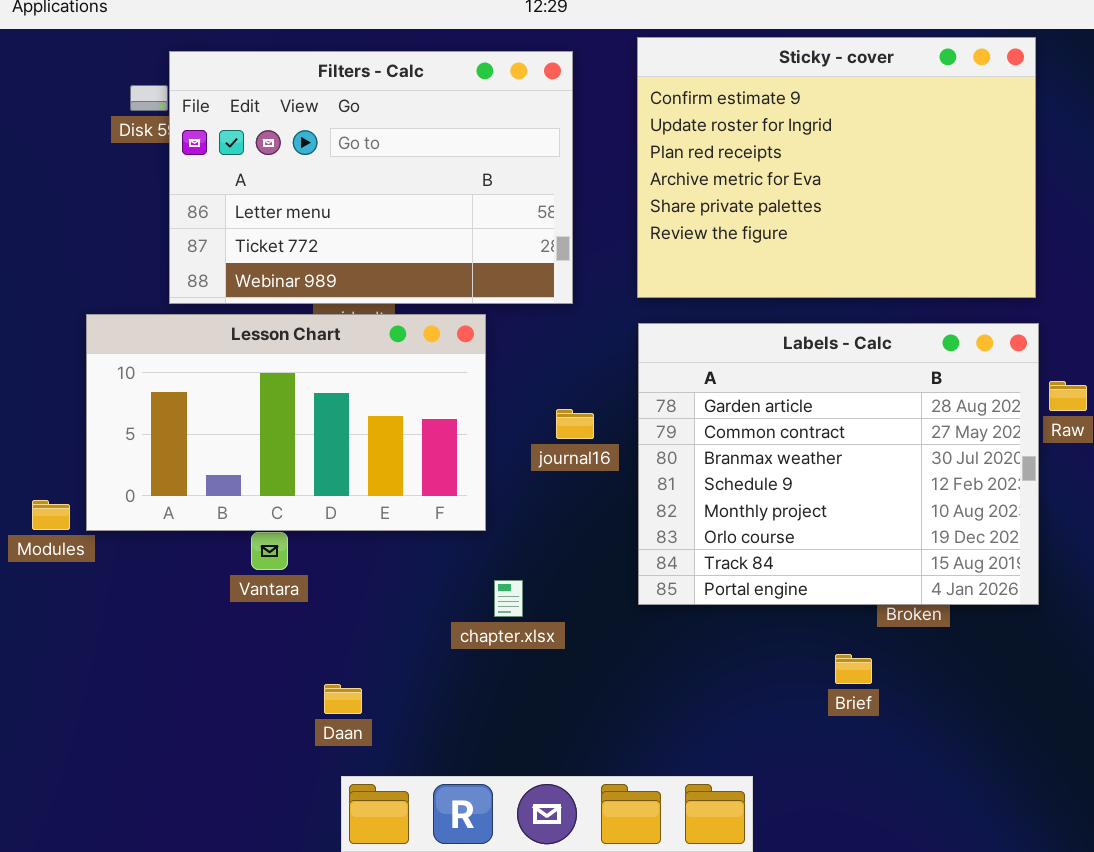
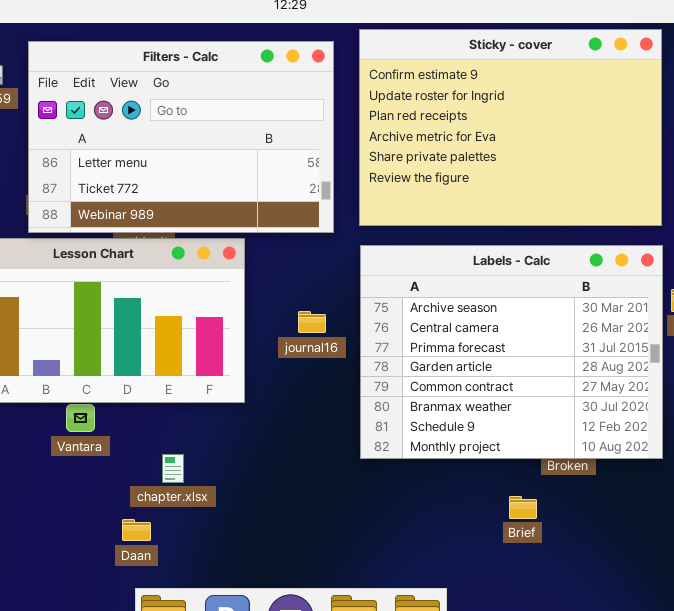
Filters - Calc: [169,51,573,304] -> [28,41,334,233], moved
Labels - Calc: [638,323,1039,605] -> [360,245,663,459], scrolled up 3 rows
chapter.xlsx: [494,580,523,617] -> [162,454,184,483], moved

